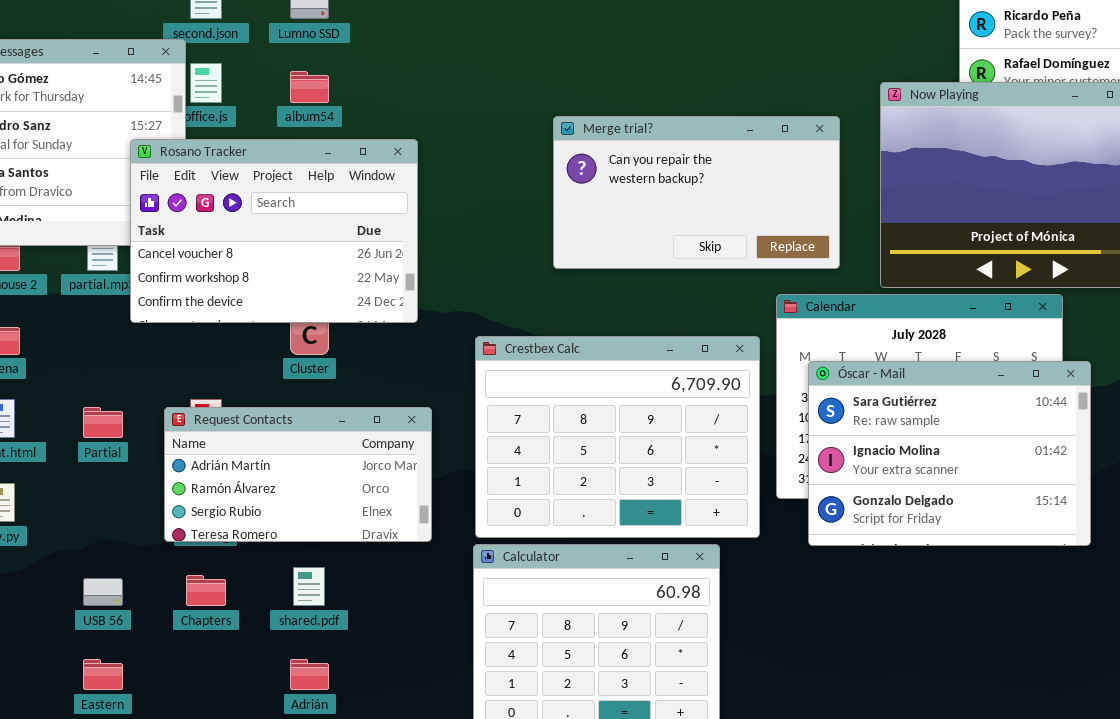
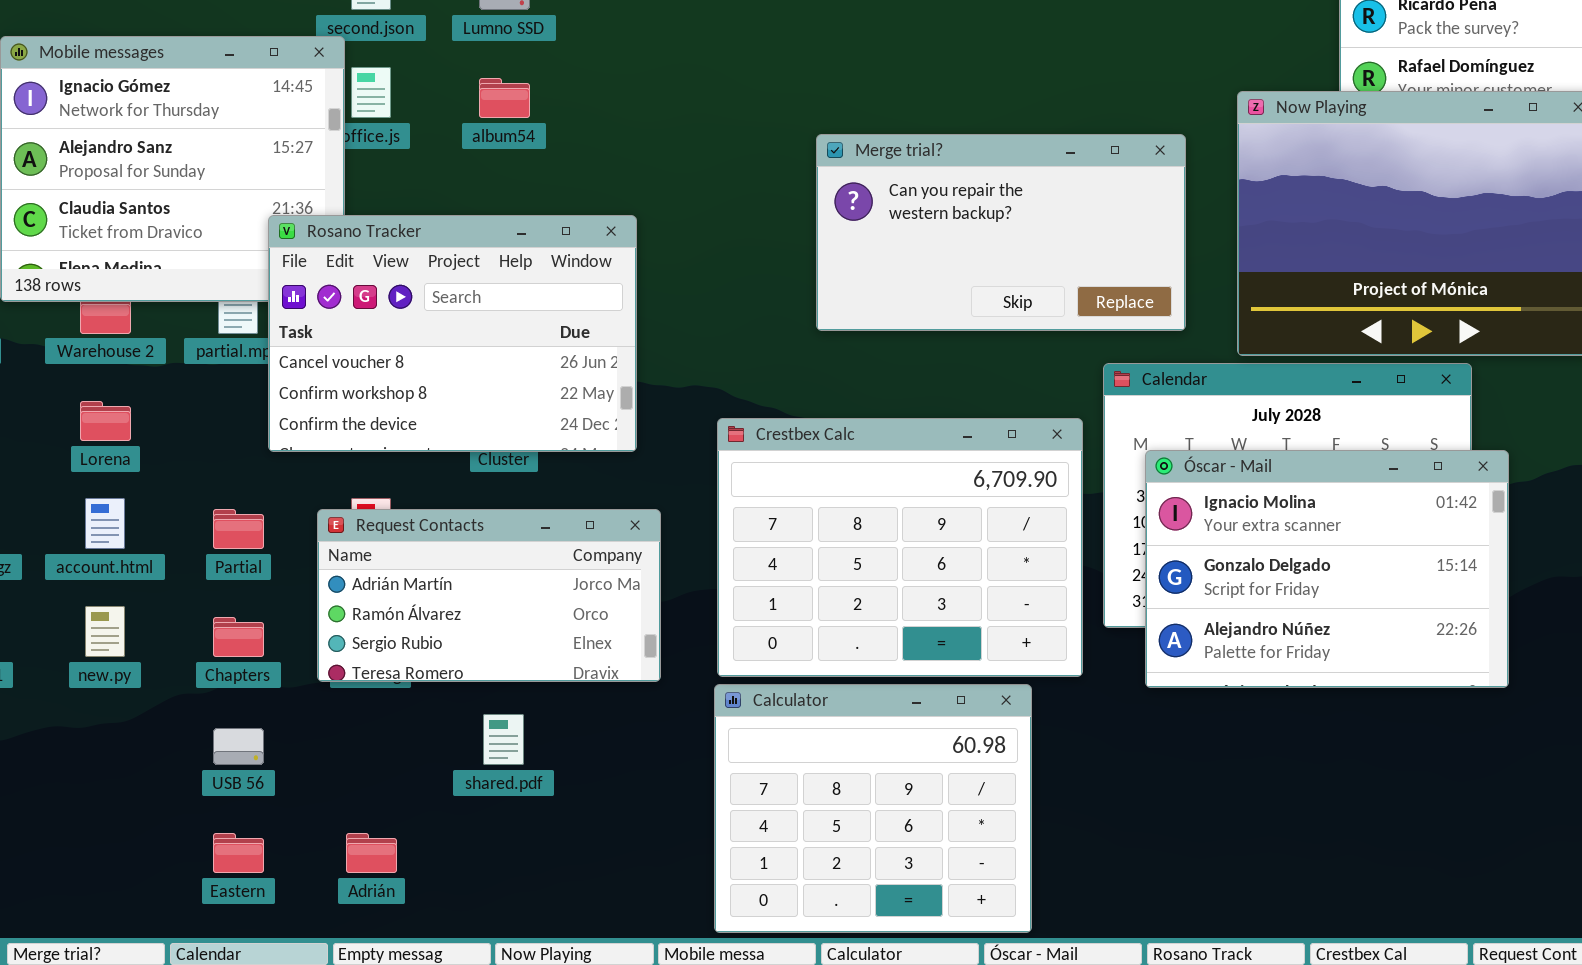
Rosano Tracker: [130,139,418,323] -> [268,215,637,452], moved
Óscar - Mail: [808,361,1091,546] -> [1145,450,1509,688], scrolled down 1 row
Chapters: [186,575,226,606] -> [213,617,264,657], moved
Adrián: [290,659,329,690] -> [346,833,397,873], moved

